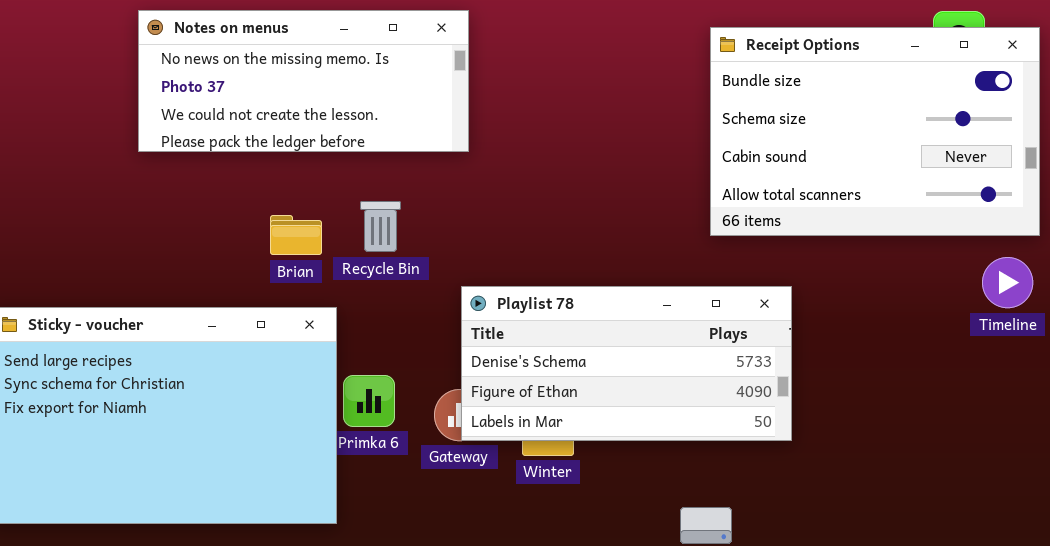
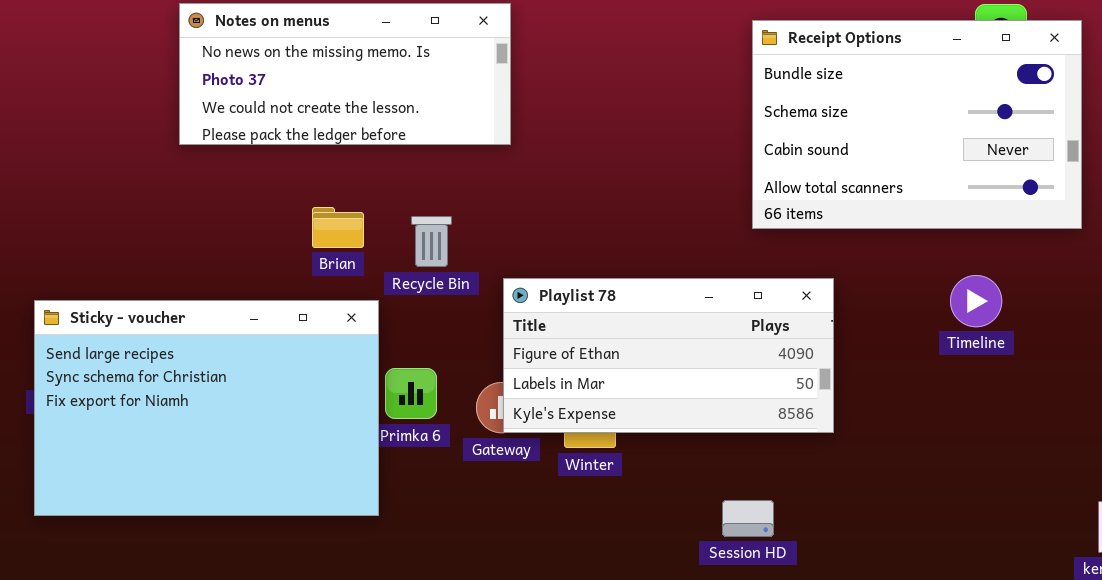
Recycle Bin: [360,201,401,252] -> [411,216,452,267], moved
Timeline: [982,257,1033,308] -> [950,275,1002,327], moved
Playlist 78: [461,286,792,441] -> [503,278,834,433], scrolled down 1 row

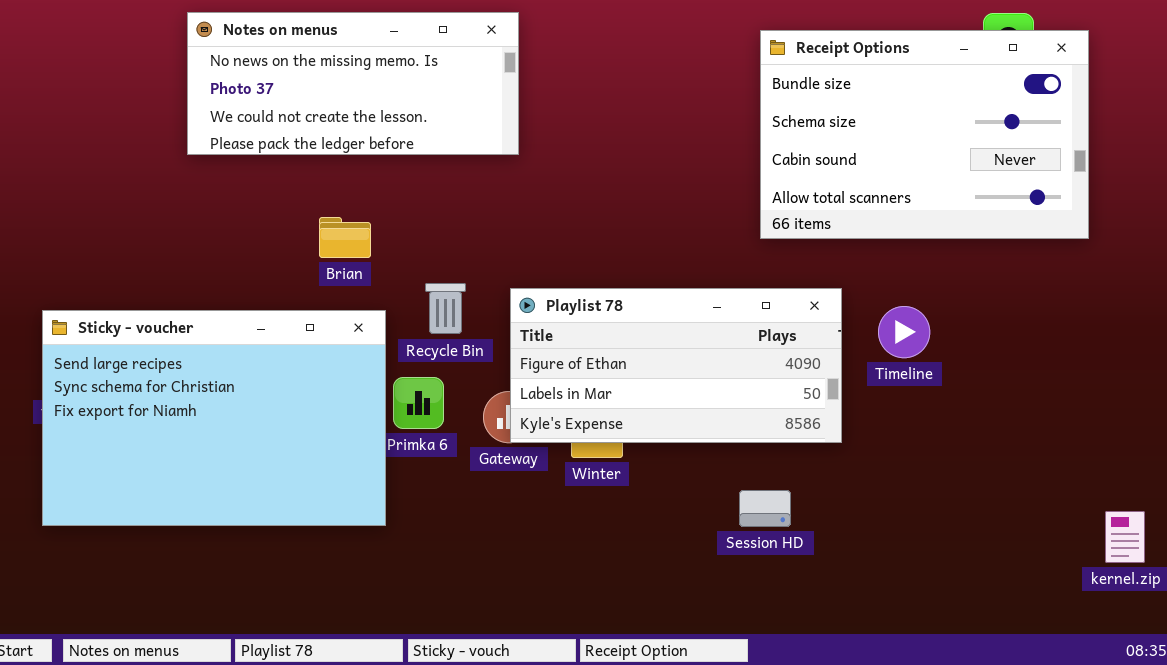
Recycle Bin: [411,216,452,267] -> [425,283,466,334], moved
Timeline: [950,275,1002,327] -> [878,306,930,358], moved
Session HD: [722,500,774,537] -> [739,490,791,527], moved

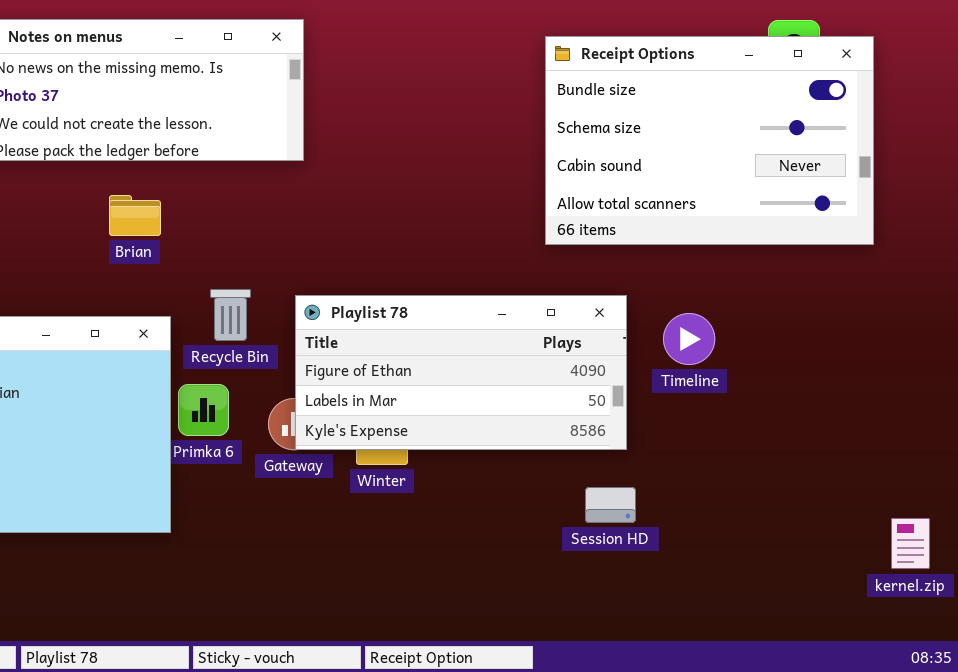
Brian: [319,217,371,258] -> [109,195,161,236], moved
Session HD: [739,490,791,527] -> [585,487,636,523], moved

